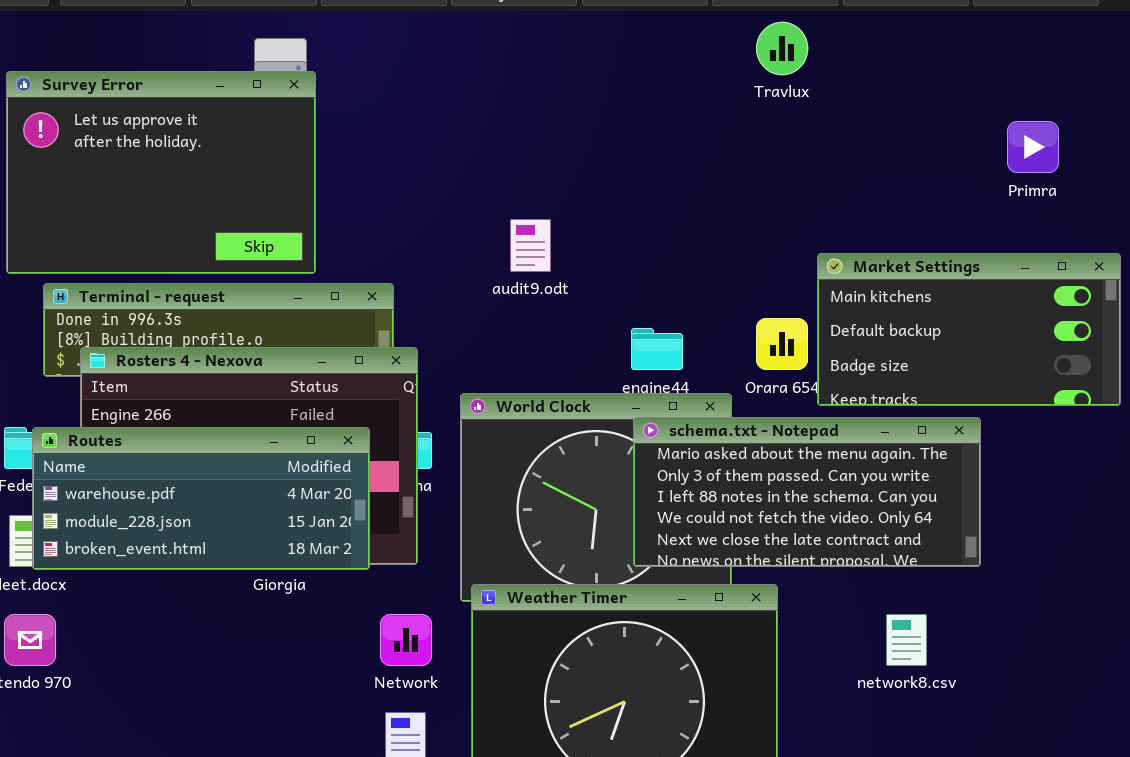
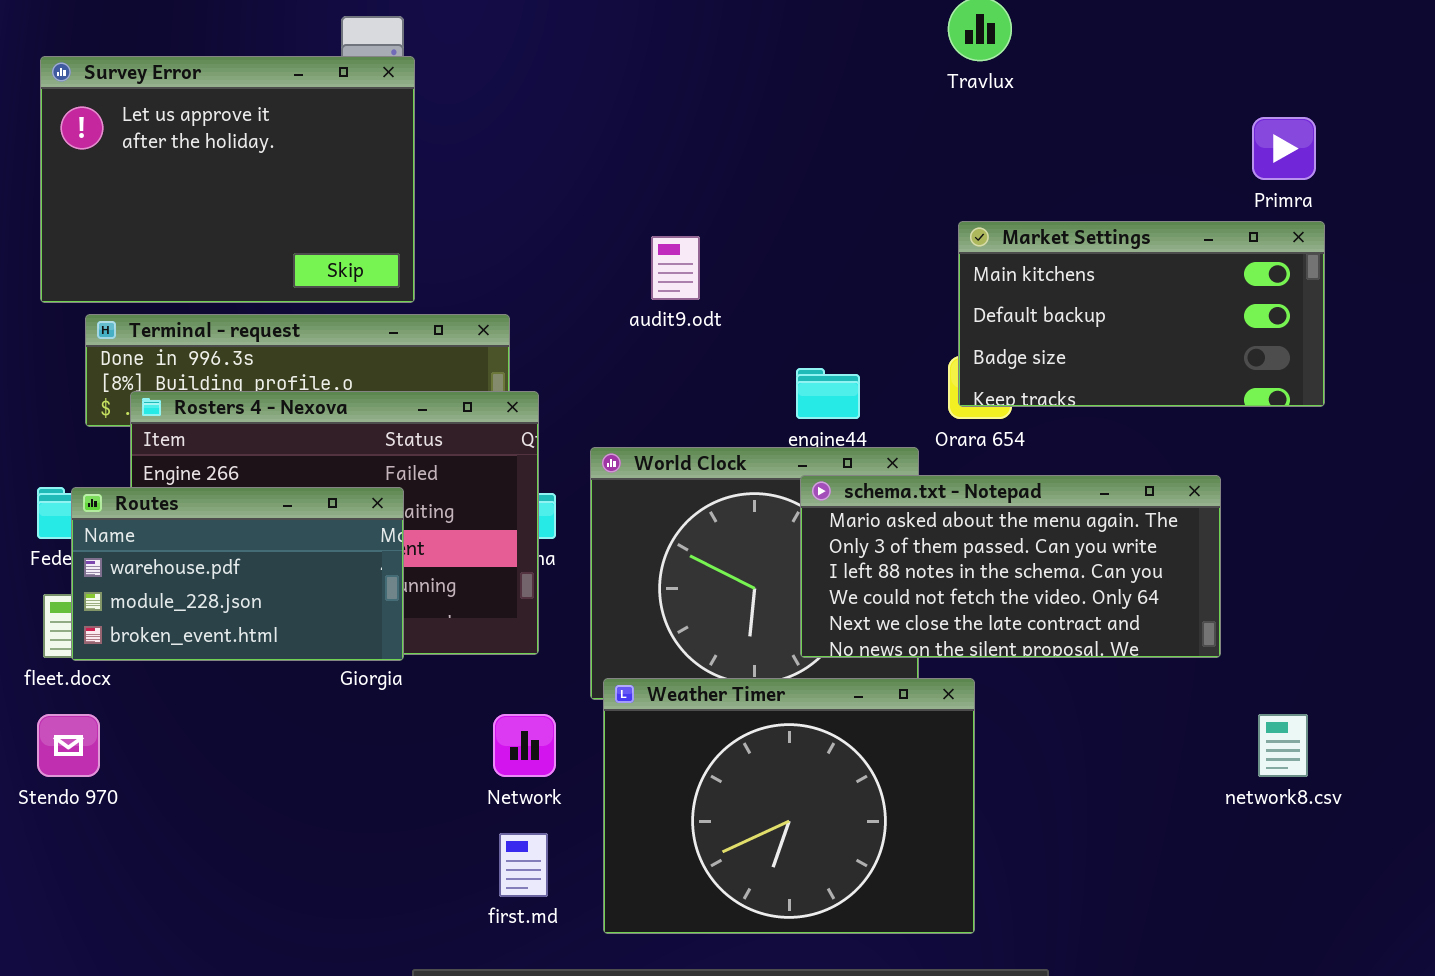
Market Settings: [817,253,1121,406] -> [958,221,1325,407], moved
Routes: [32,427,370,570] -> [71,487,404,661], resized
network8.csv: [886,614,927,666] -> [1258,714,1308,777], moved

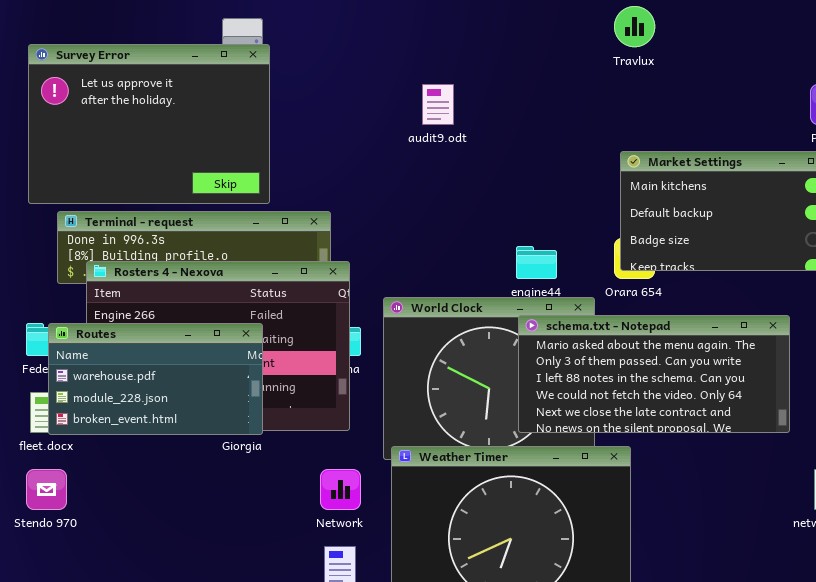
audit9.odt: [651,236,700,300] -> [422,84,454,125], moved

